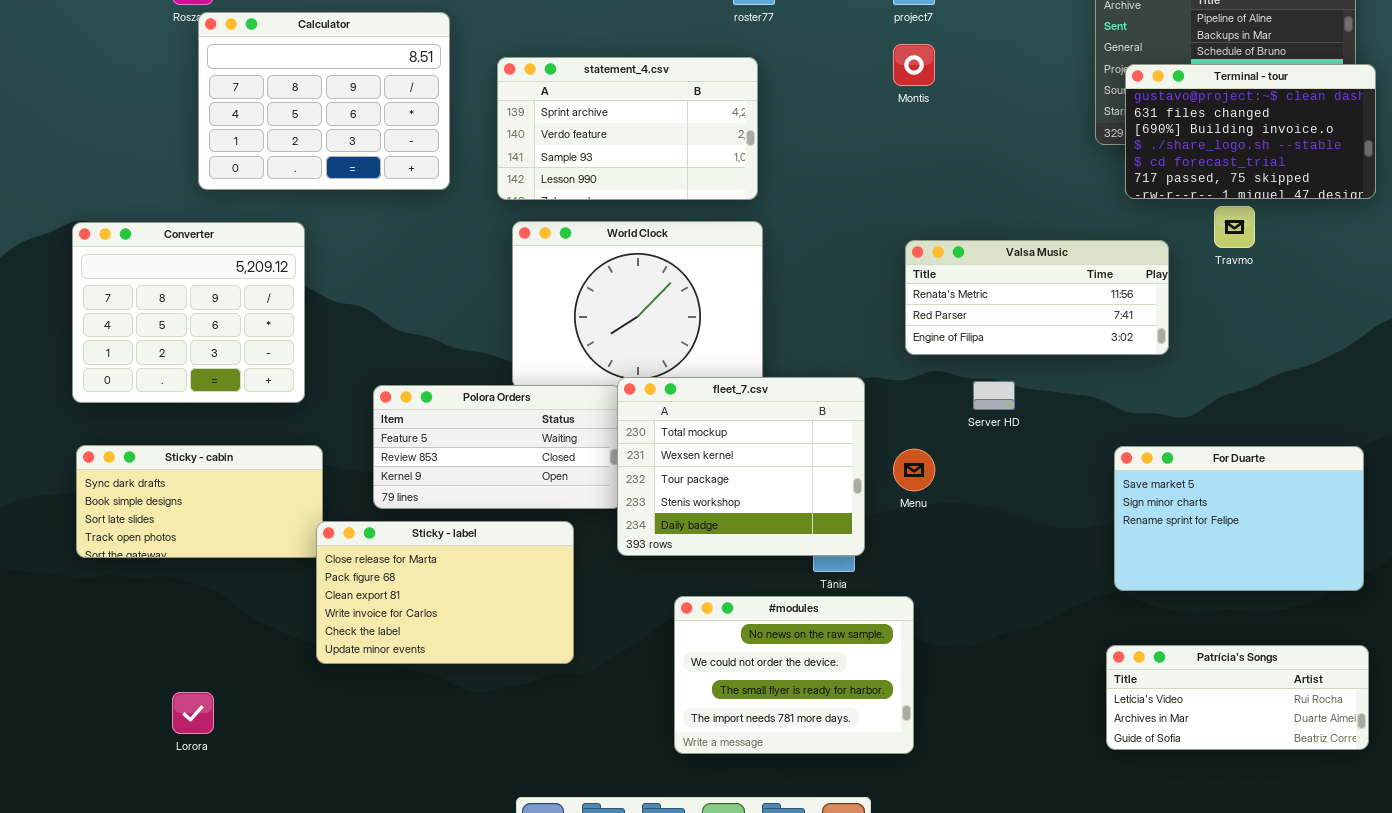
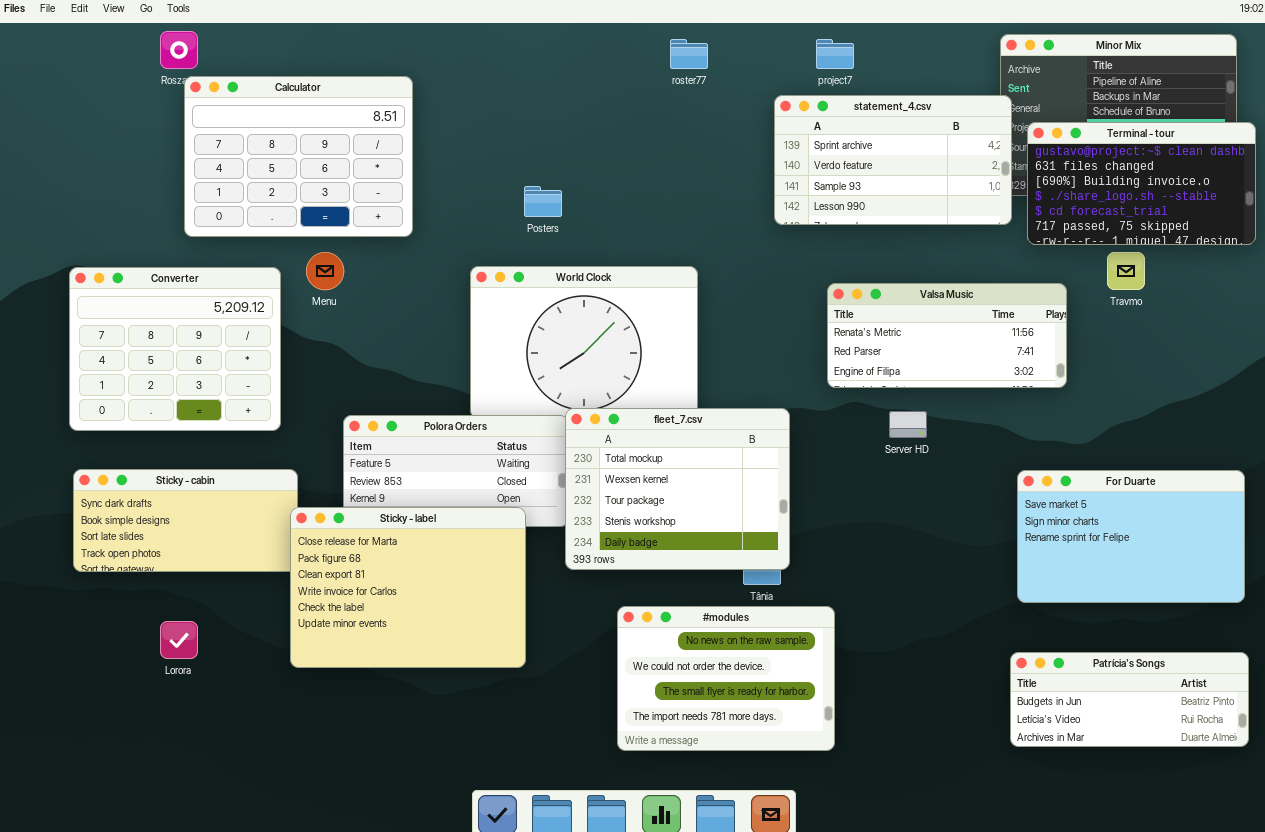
statement_4.csv: [497,57,758,200] -> [774,95,1012,225], moved
Menu: [893,449,935,491] -> [306,252,344,290], moved
Sticky - label: [316,521,574,664] -> [290,507,526,668], resized
Patrícia's Songs: [1106,645,1369,750] -> [1010,652,1249,747], scrolled up 1 row
Lorora: [172,692,214,734] -> [160,621,198,659], moved

